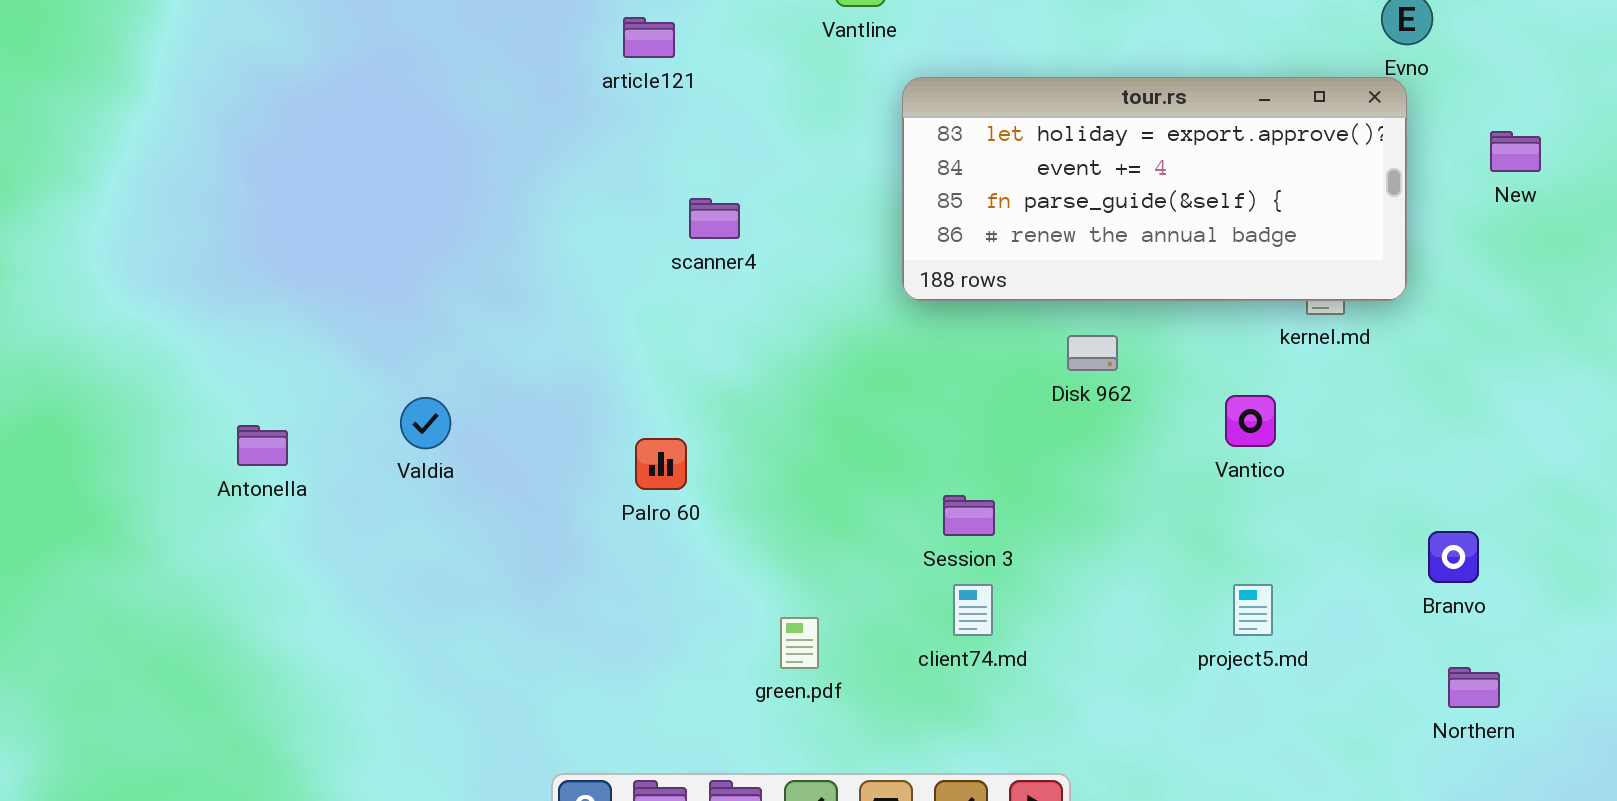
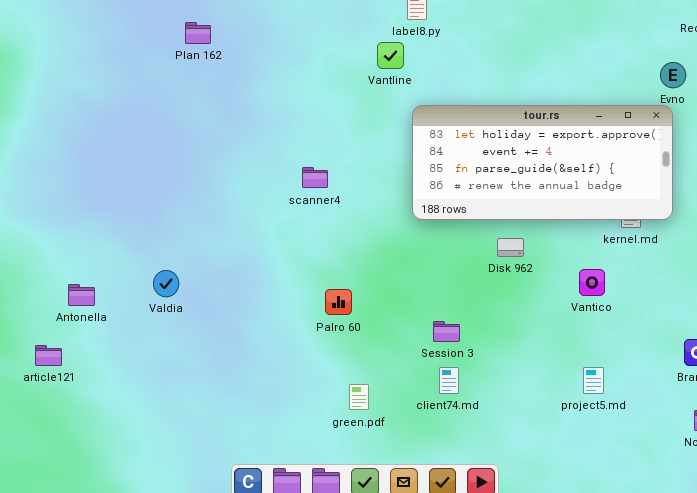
article121: [623,17,675,58] -> [35,345,62,366], moved
Palro 60: [635,438,687,490] -> [325,289,352,315], moved

